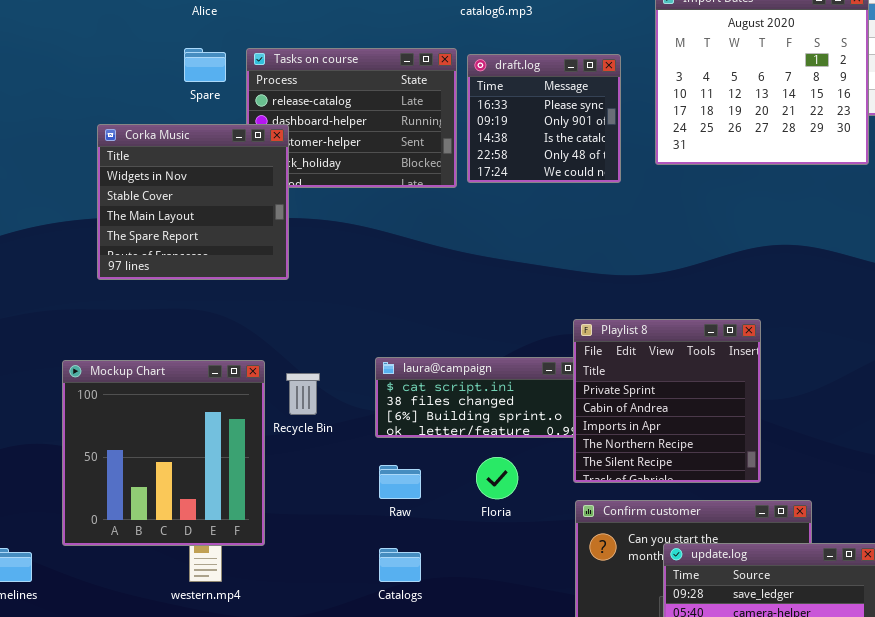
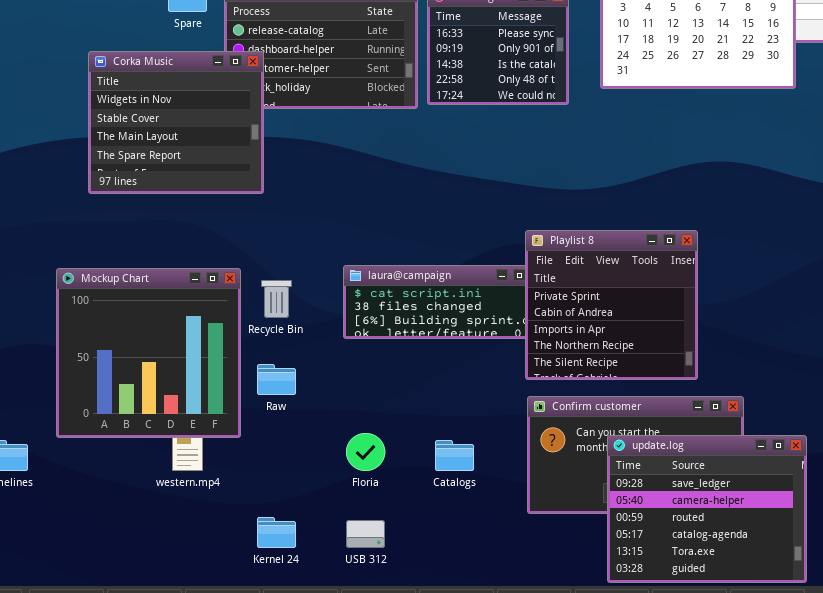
Floria: [476,457,518,499] -> [346,433,385,471], moved
Raw: [379,465,421,499] -> [257,364,296,395], moved
Catalogs: [379,548,421,582] -> [435,440,474,471], moved

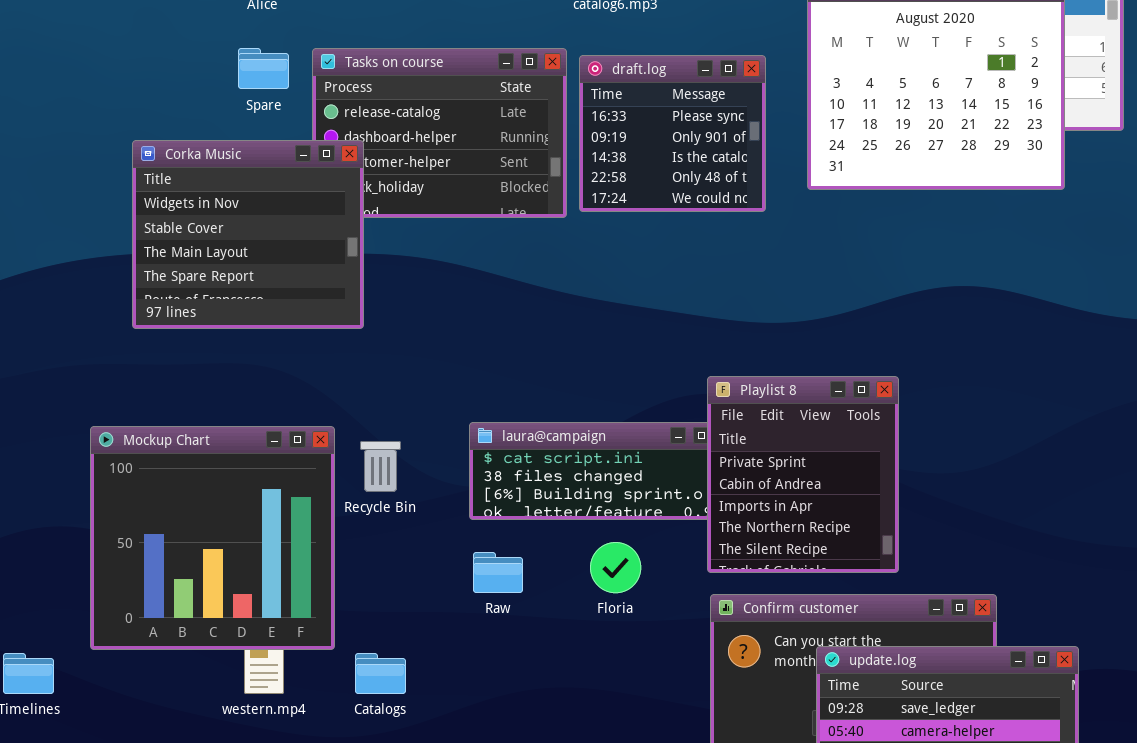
Playlist 8: [525,230,698,380] -> [707,376,899,573], resized
Raw: [257,364,296,395] -> [473,552,523,593], moved
Floria: [346,433,385,471] -> [590,542,641,593], moved
Catalogs: [435,440,474,471] -> [355,653,406,694], moved

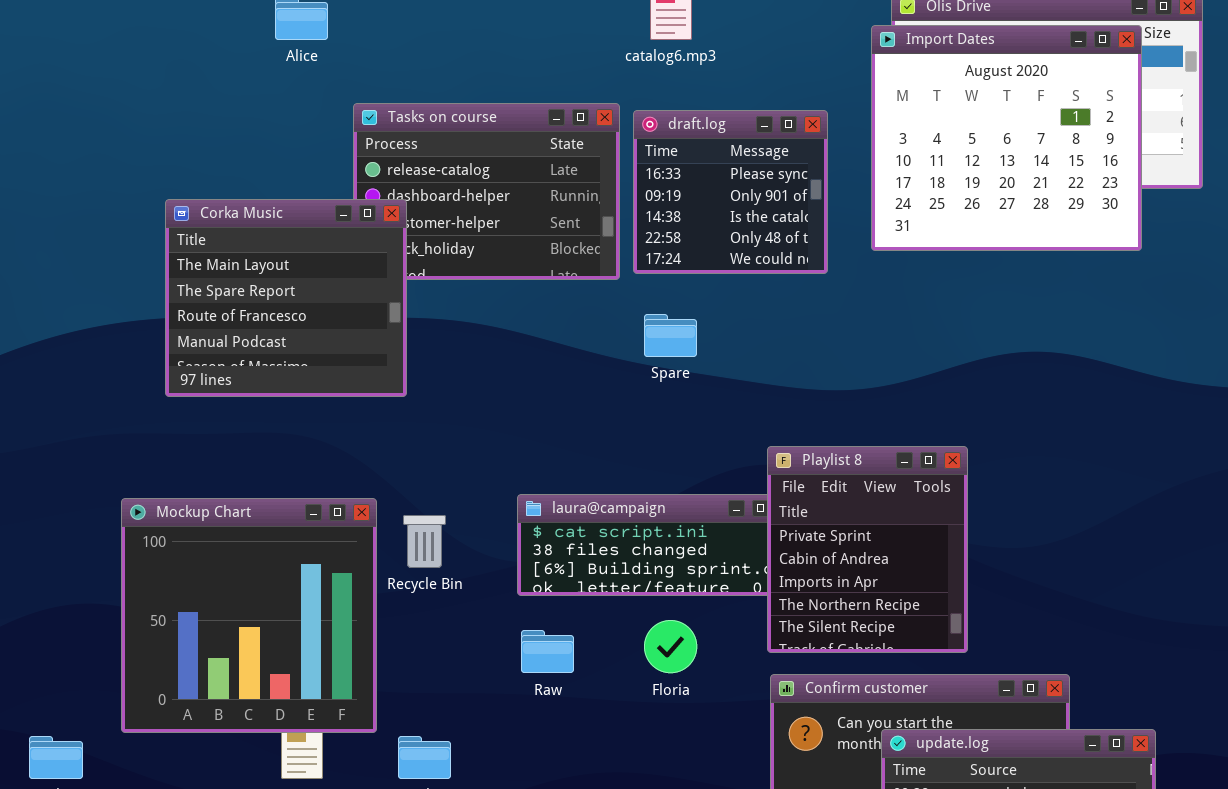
Spare: [238,48,289,89] -> [644,314,697,357], moved
Corka Music: [132,140,364,329] -> [165,199,407,397], scrolled down 2 rows

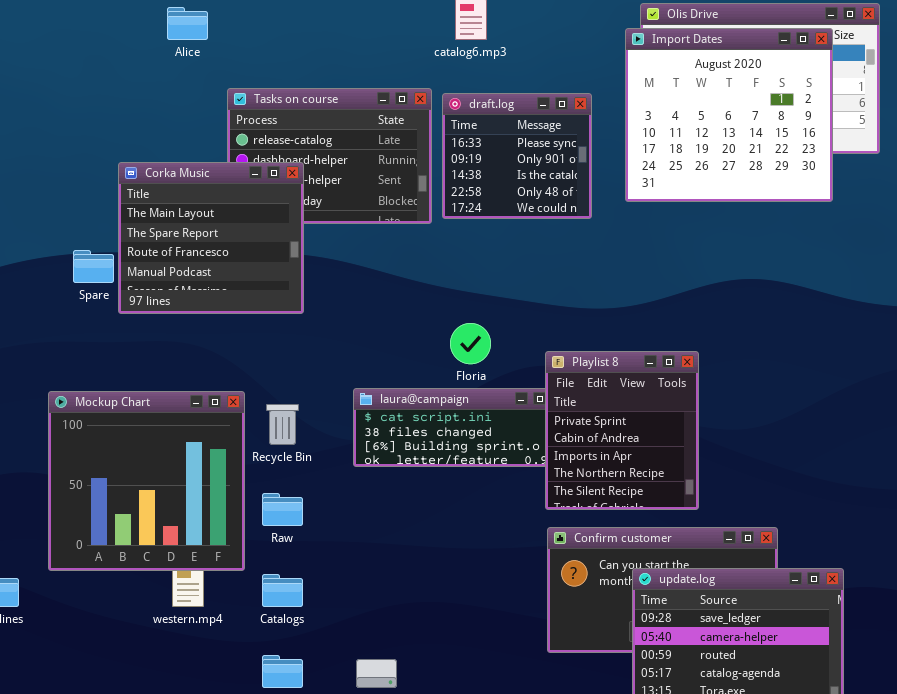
Corka Music: [165,199,407,397] -> [118,162,304,314], moved
Spare: [644,314,697,357] -> [73,250,114,283], moved
Floria: [644,620,697,673] -> [450,323,491,364], moved
Raw: [521,630,574,673] -> [262,493,303,526], moved

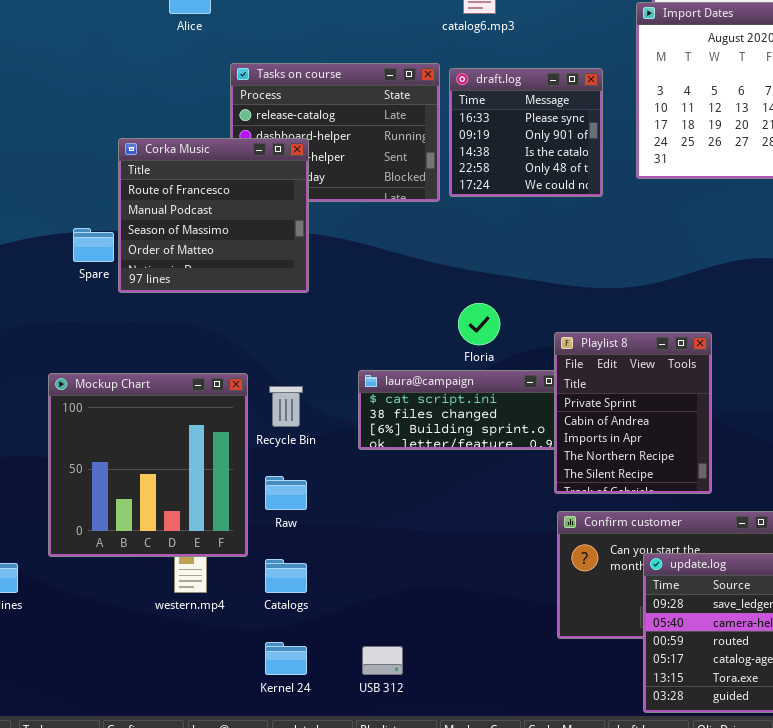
Corka Music: [118,162,304,314] -> [118,138,309,293], scrolled down 2 rows

